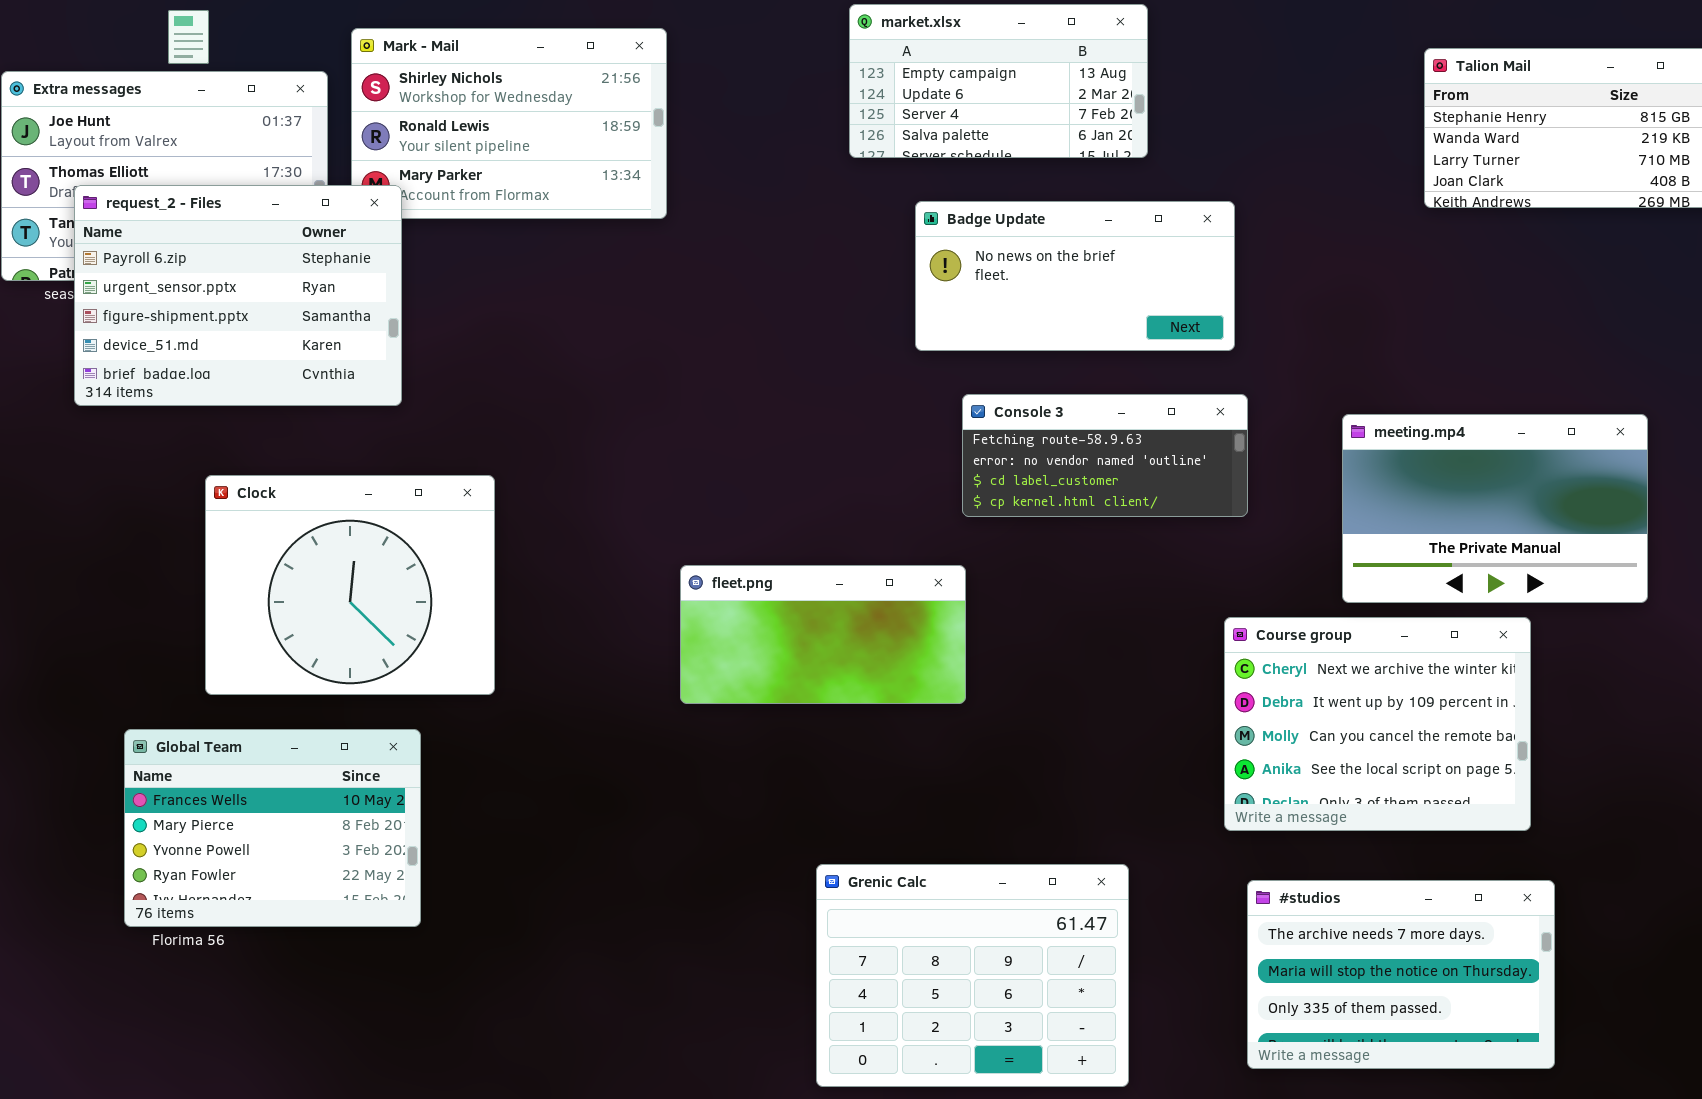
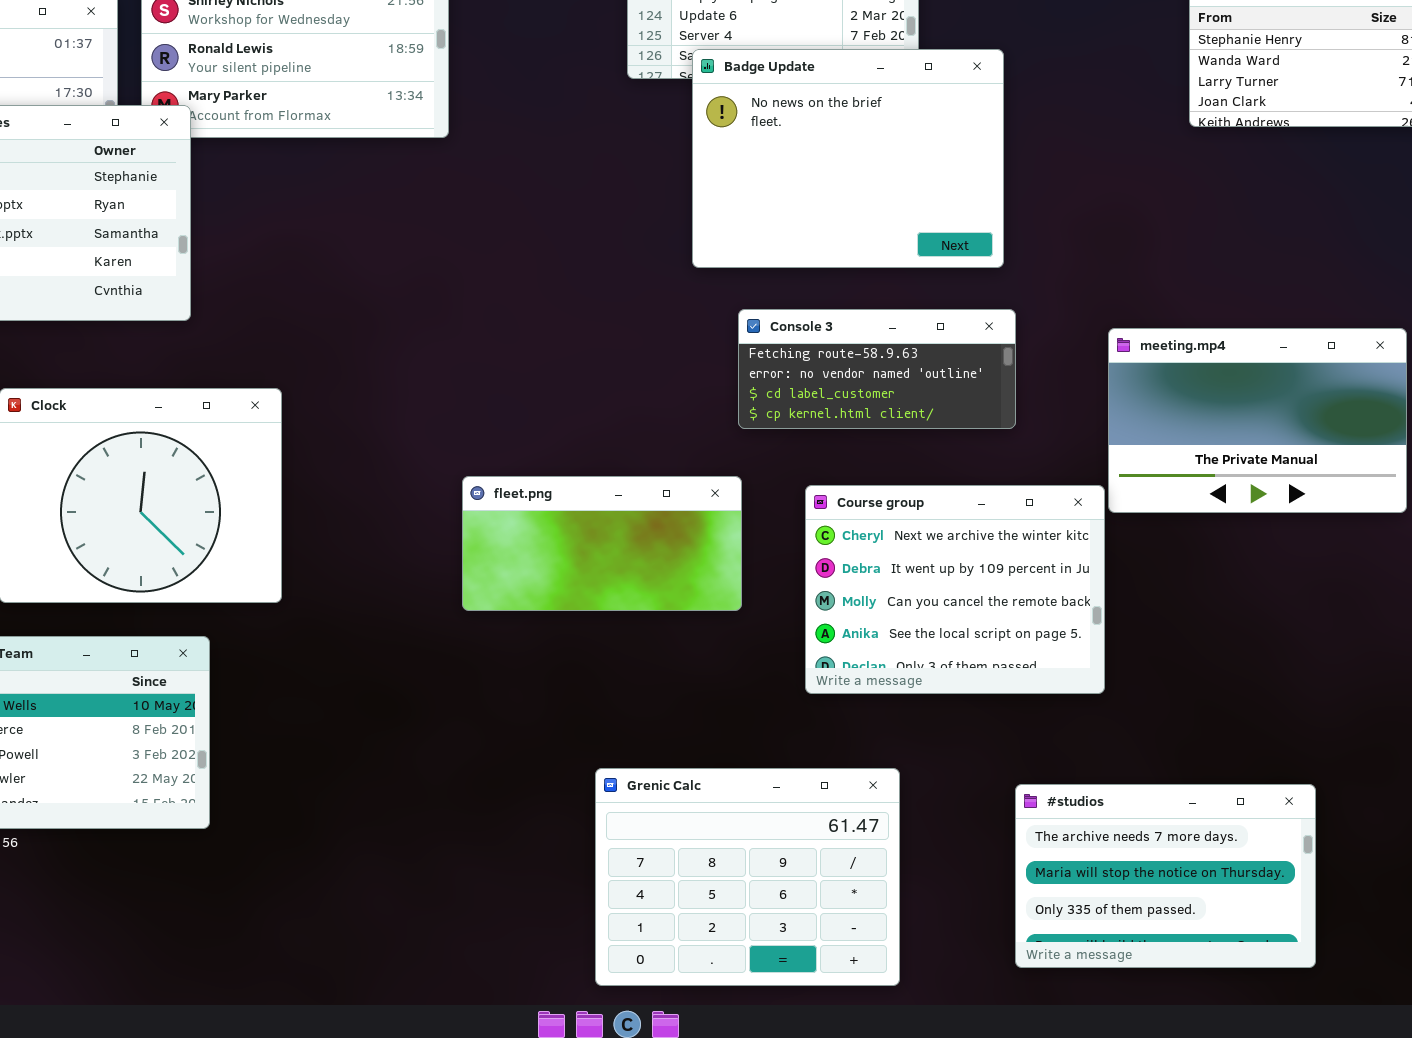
Badge Update: [915,201,1235,351] -> [692,49,1004,268], resized
Course group: [1224,617,1531,831] -> [805,485,1105,694], moved

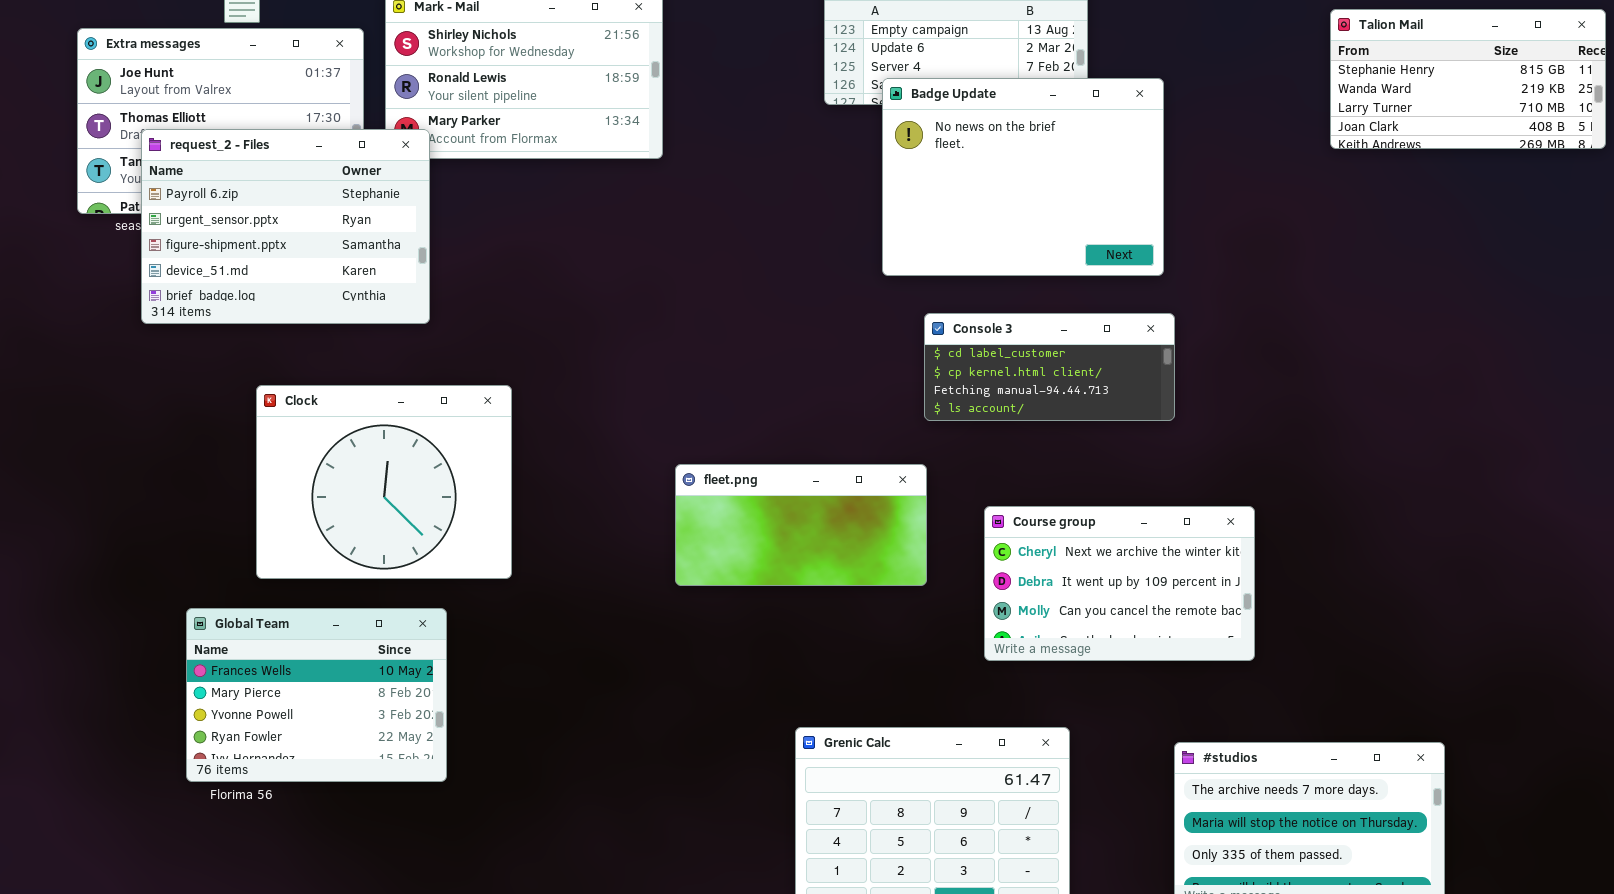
Console 3: [738,309,1016,429] -> [924,313,1175,421], scrolled down 2 rows
meeting.mp4: [1108,328,1407,513] -> none, closed
Course group: [805,485,1105,694] -> [984,506,1255,661], resized

